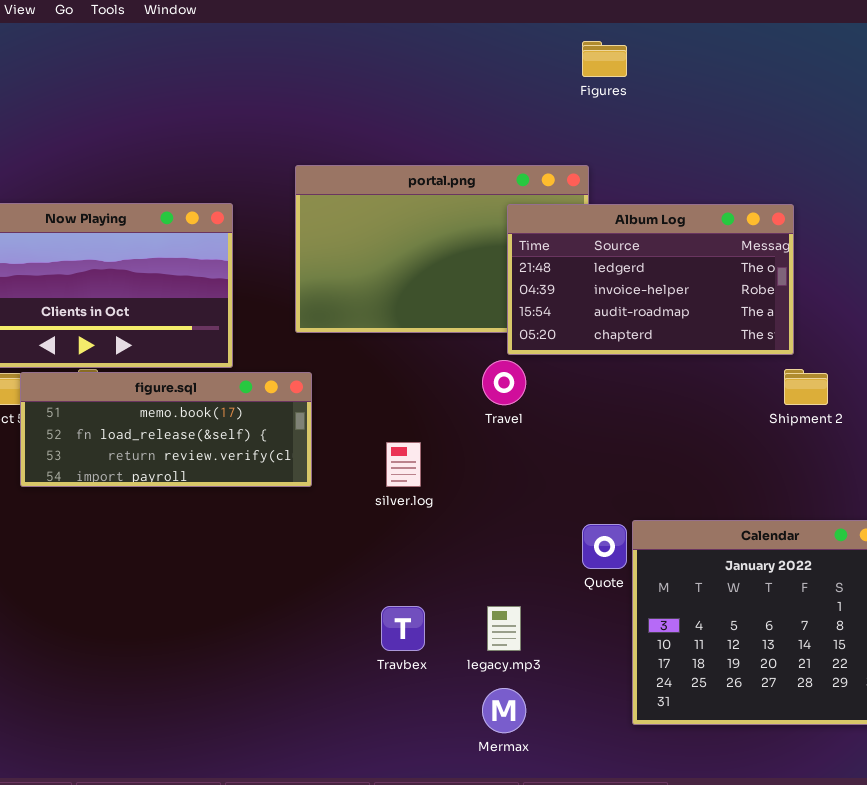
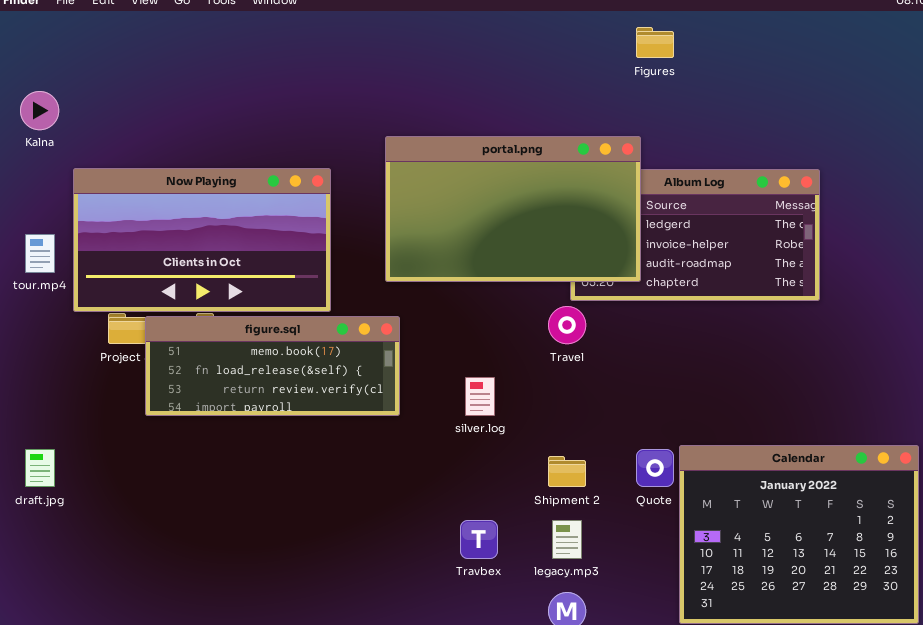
portal.png: [295,165,589,333] -> [385,136,641,282], raised
Shipment 2: [784,369,828,405] -> [548,456,586,487], moved

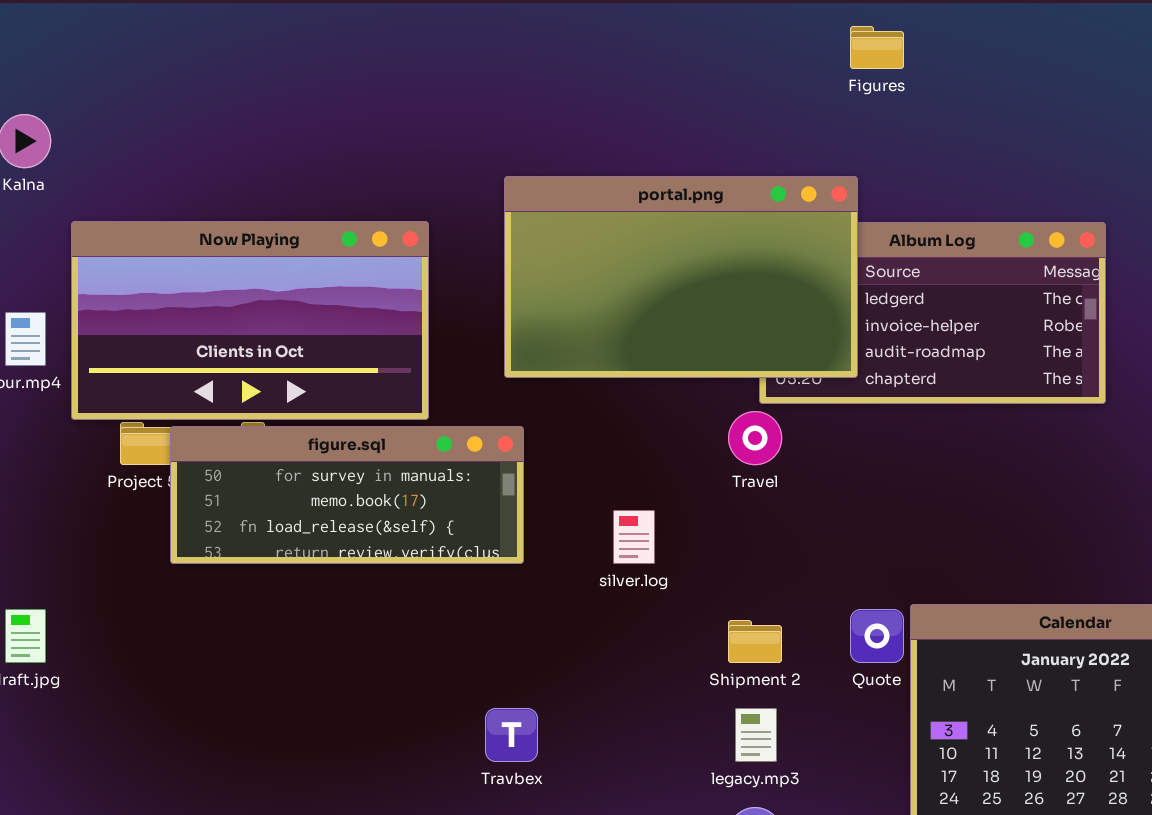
figure.sql: [145,316,400,416] -> [170,426,524,564], scrolled up 1 row
Travbex: [460,520,498,559] -> [485,708,538,762], moved

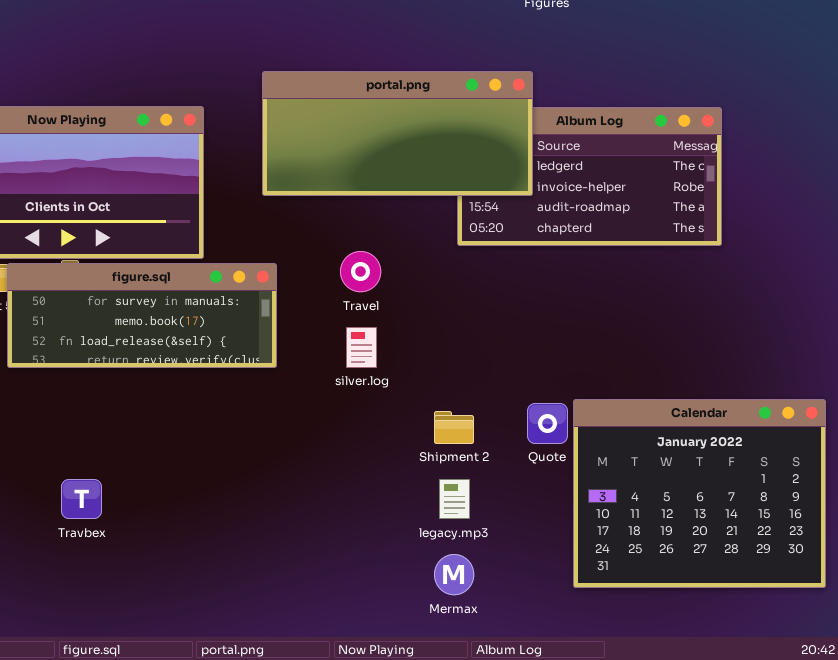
portal.png: [504,176,858,378] -> [262,71,533,196], resized
Travel: [728,411,782,465] -> [340,251,381,292], moved
Travbex: [485,708,538,762] -> [61,479,102,519], moved

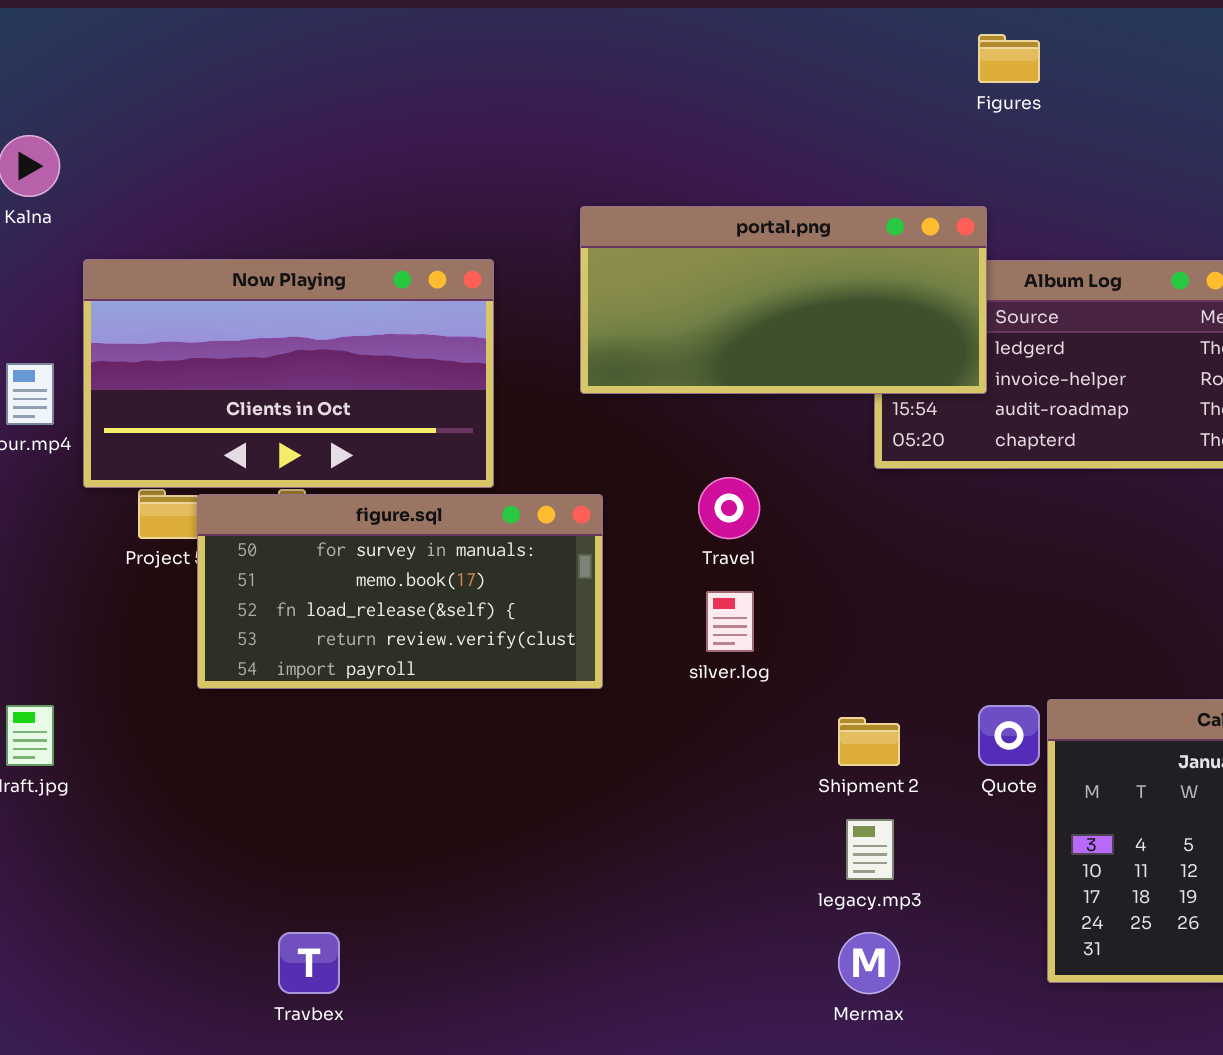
figure.sql: [7,263,277,368] -> [197,494,603,689], resized
Travbex: [61,479,102,519] -> [278,932,340,994], moved

